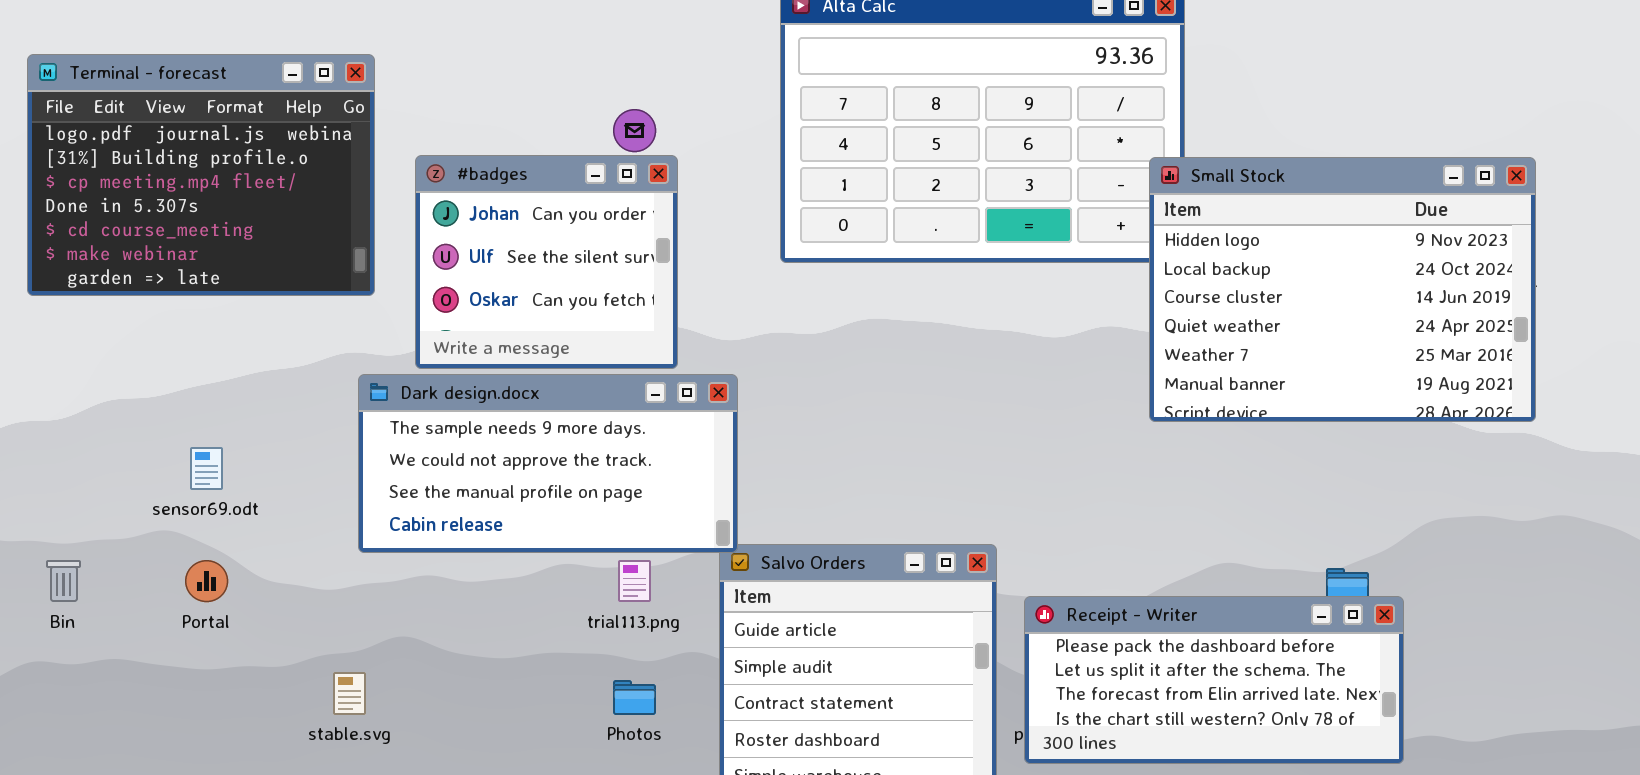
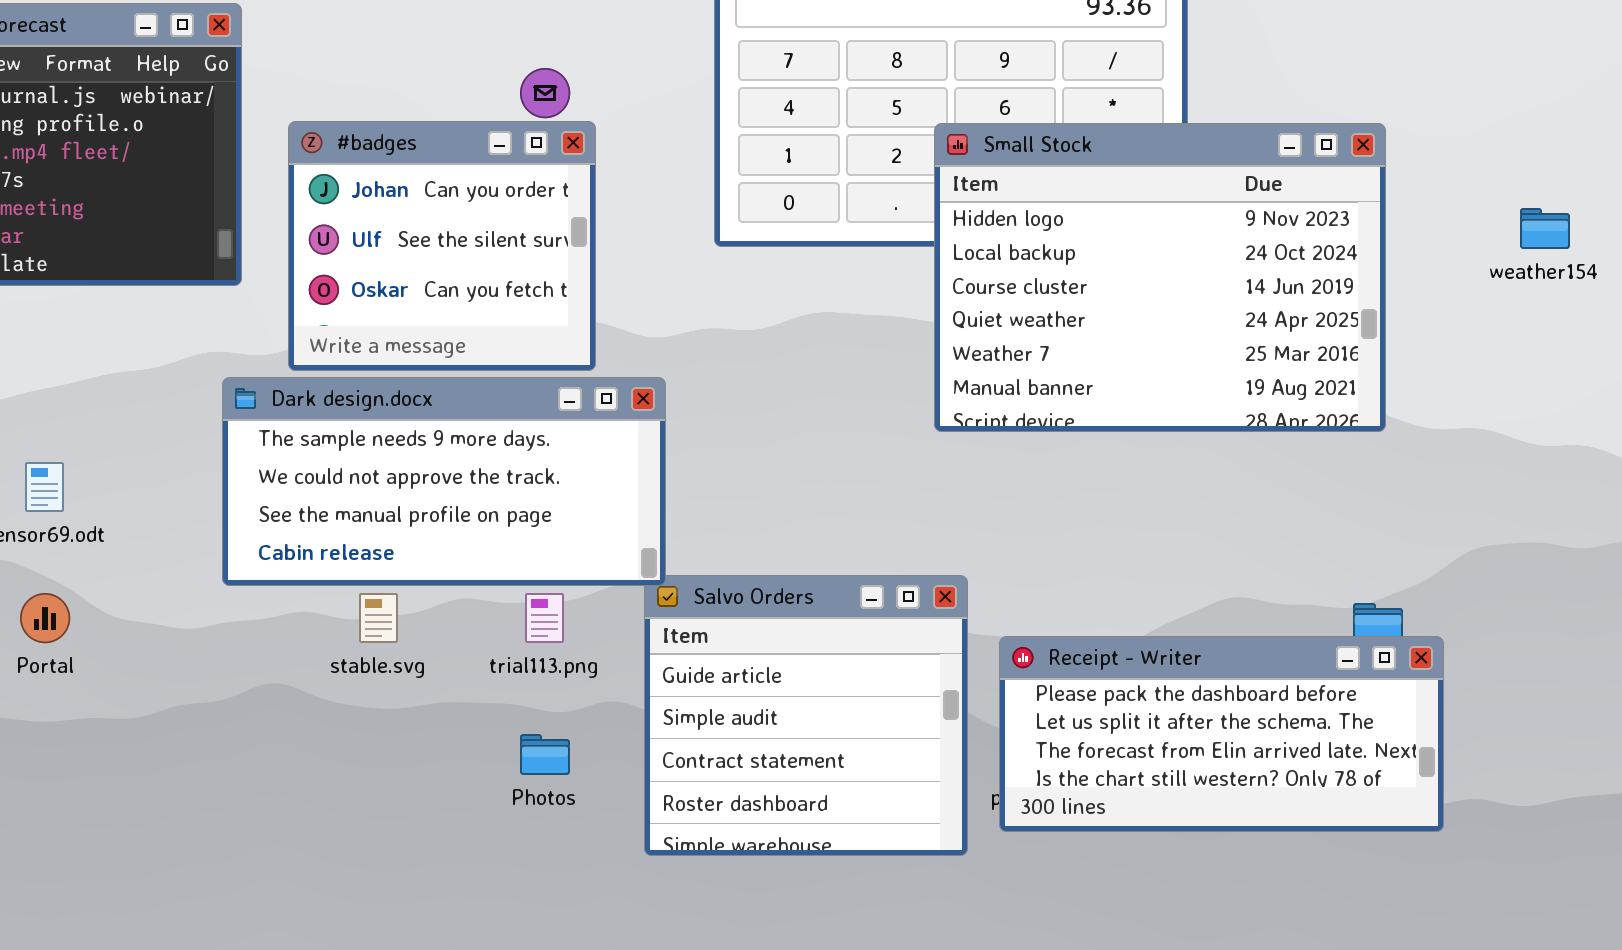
Small Stock: [1149,157,1536,422] -> [934,123,1386,432], moved
stable.svg: [333,672,366,715] -> [359,593,398,643], moved

